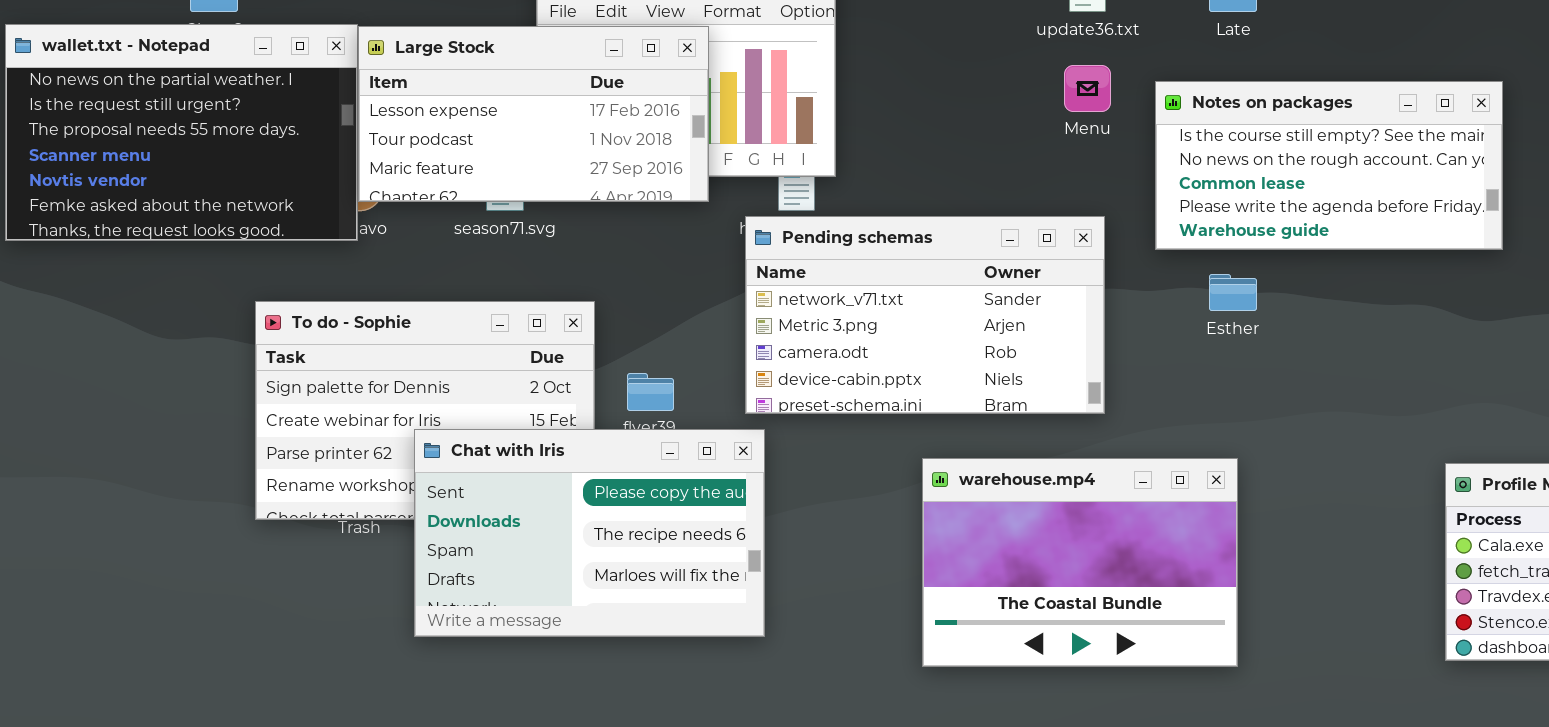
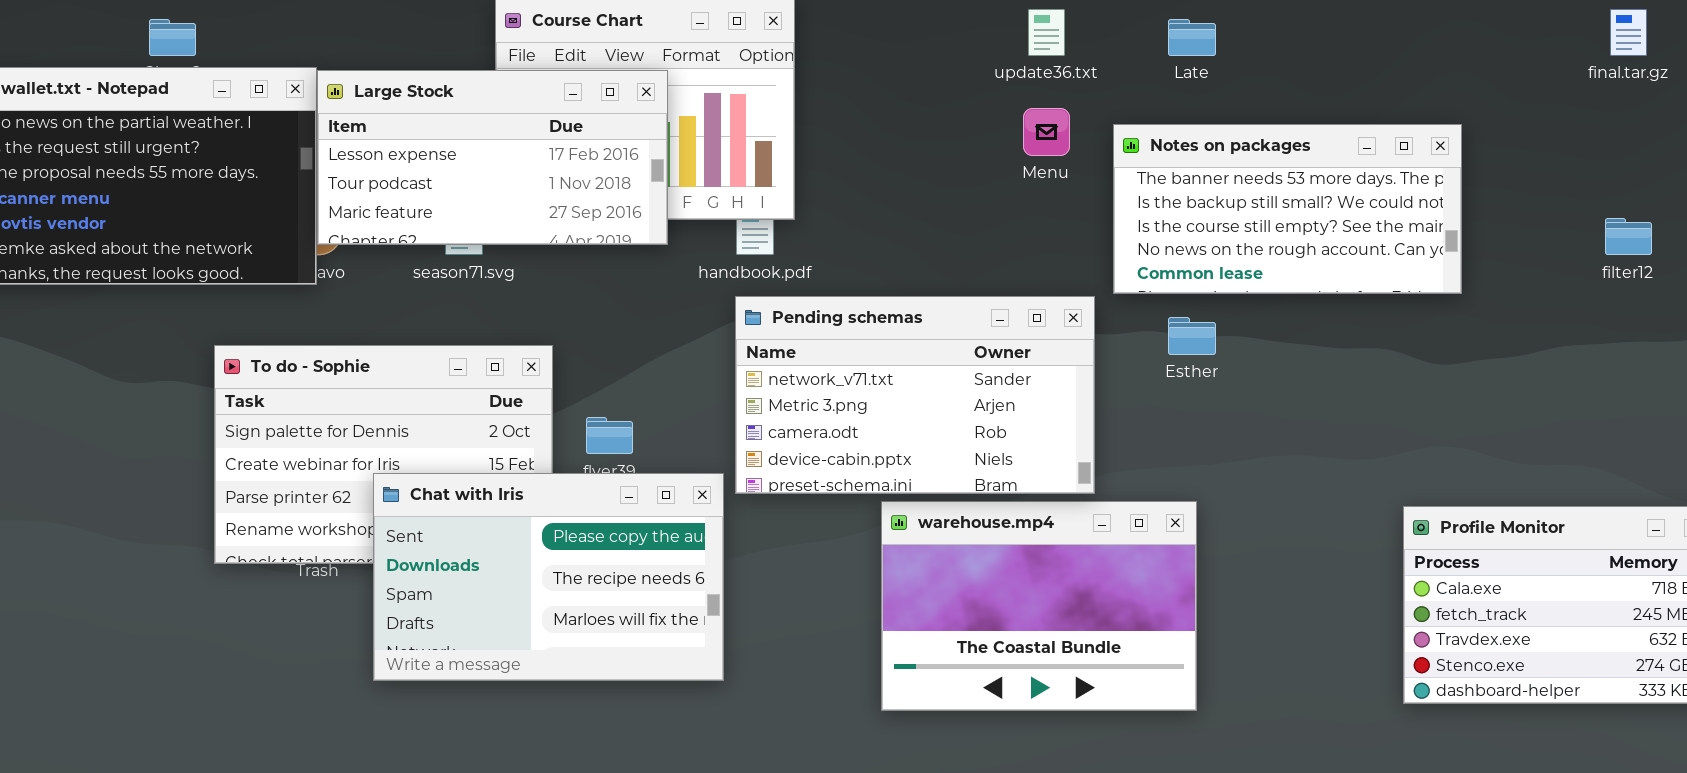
Notes on packages: [1155,81,1503,250] -> [1113,124,1462,294], scrolled up 2 rows
Pending schemas: [745,216,1105,414] -> [735,296,1095,494], moved

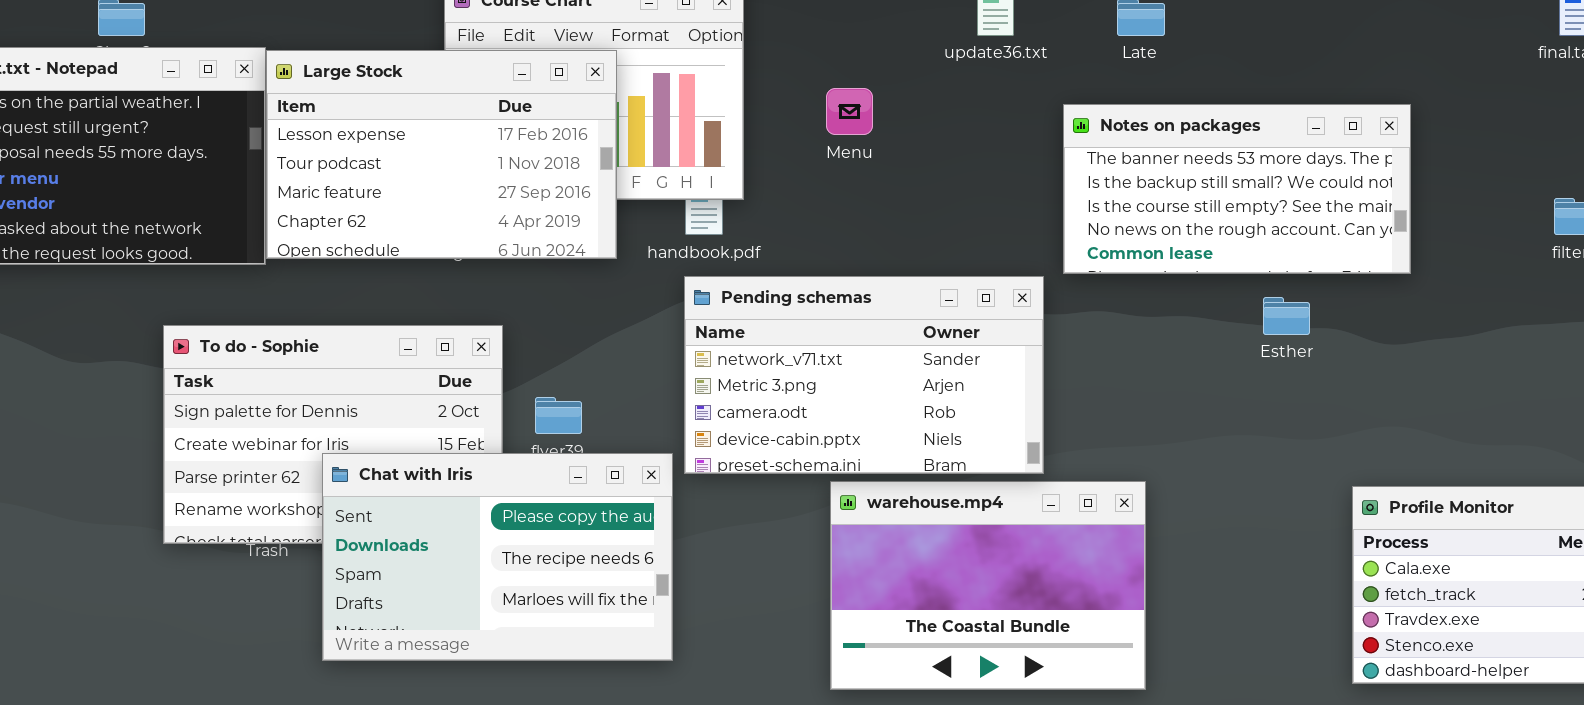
Large Stock: [317,70,668,245] -> [266,50,617,259], resized
Menu: [1023,108,1070,156] -> [826,88,873,135], moved
Esther: [1168,317,1216,355] -> [1263,297,1310,335], moved

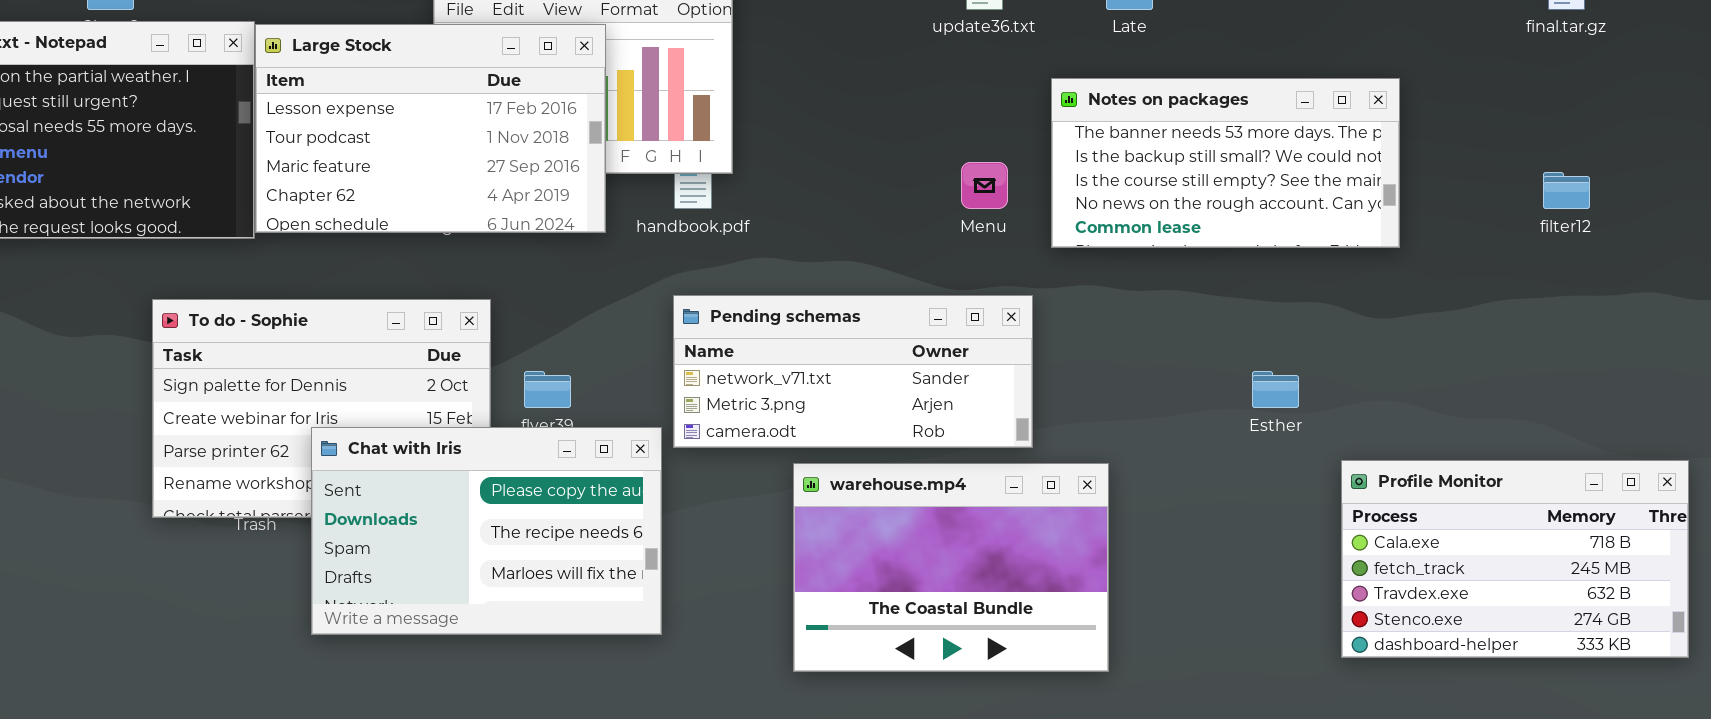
Menu: [826,88,873,135] -> [961,162,1008,209], moved
Pending schemas: [684,276,1044,474] -> [673,295,1033,448], resized
Esther: [1263,297,1310,335] -> [1252,371,1299,408], moved
warehouse.mp4: [830,481,1146,690] -> [793,463,1109,672], moved

